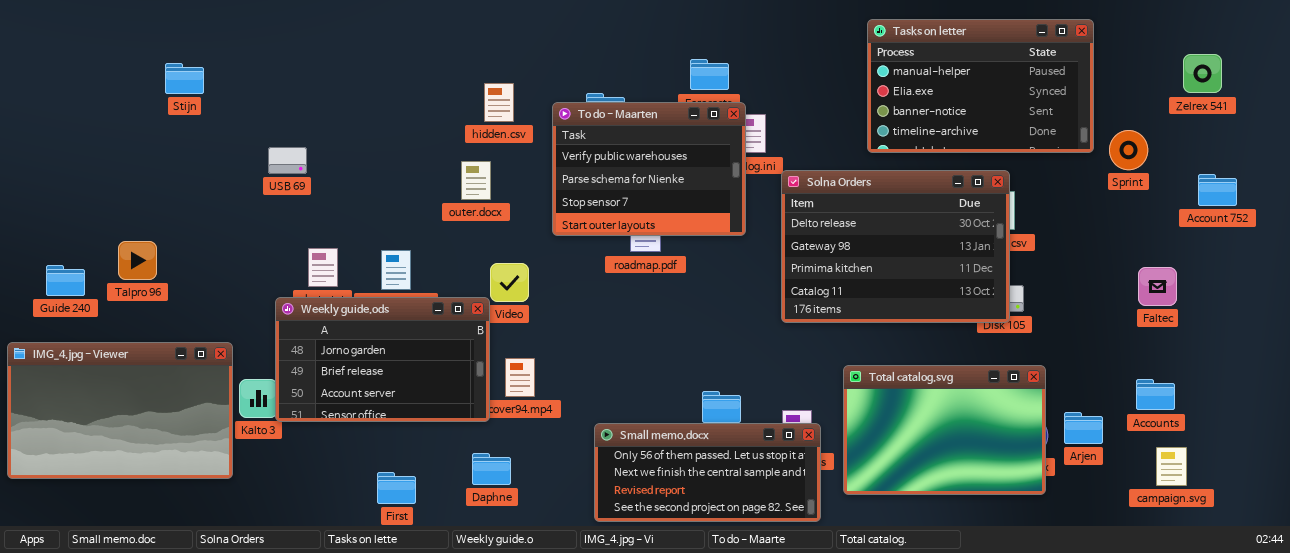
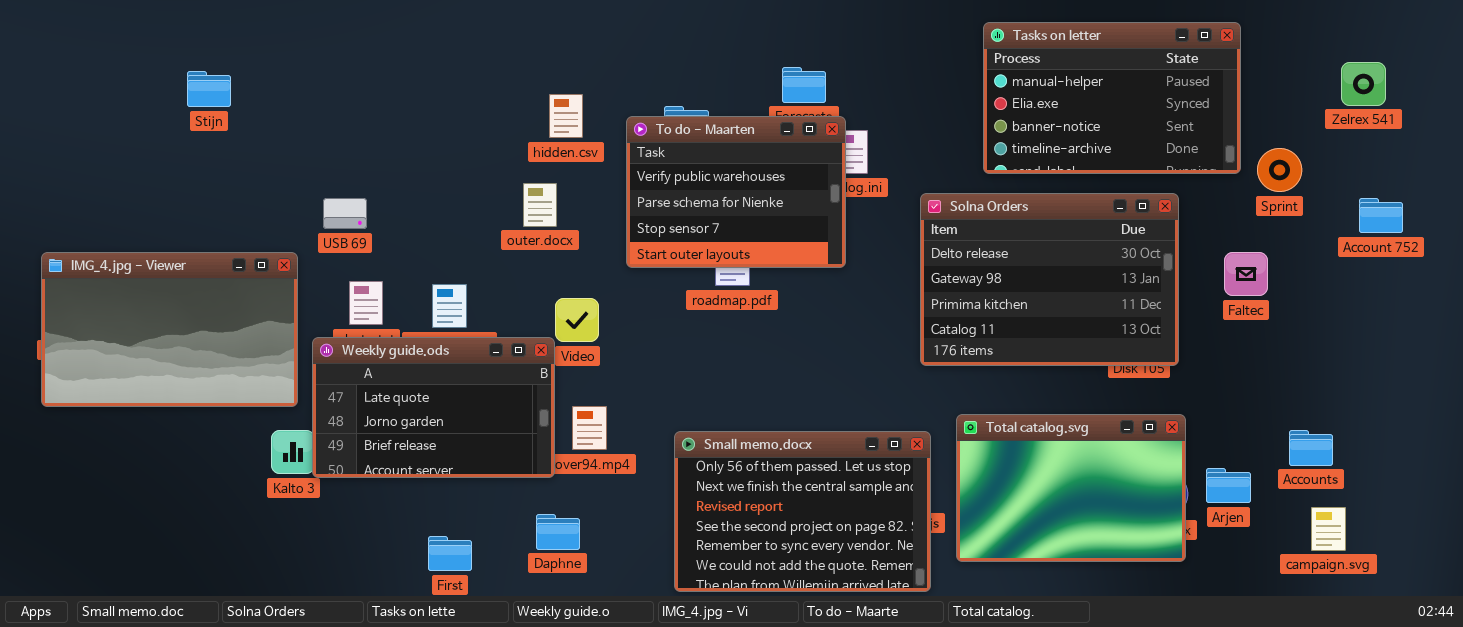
USB 69: [268,147,307,174] -> [323,198,367,229], moved
Solna Orders: [781,170,1010,323] -> [920,193,1179,366], moved
Faltec: [1138,267,1177,306] -> [1224,252,1268,296], moved
Weekly guide.ods: [275,297,490,422] -> [312,337,555,478], scrolled up 1 row
IMG_4.jpg - Viewer: [7,342,233,479] -> [41,252,298,407], moved
Small memo.docx: [594,423,821,522] -> [674,431,931,592], resized

